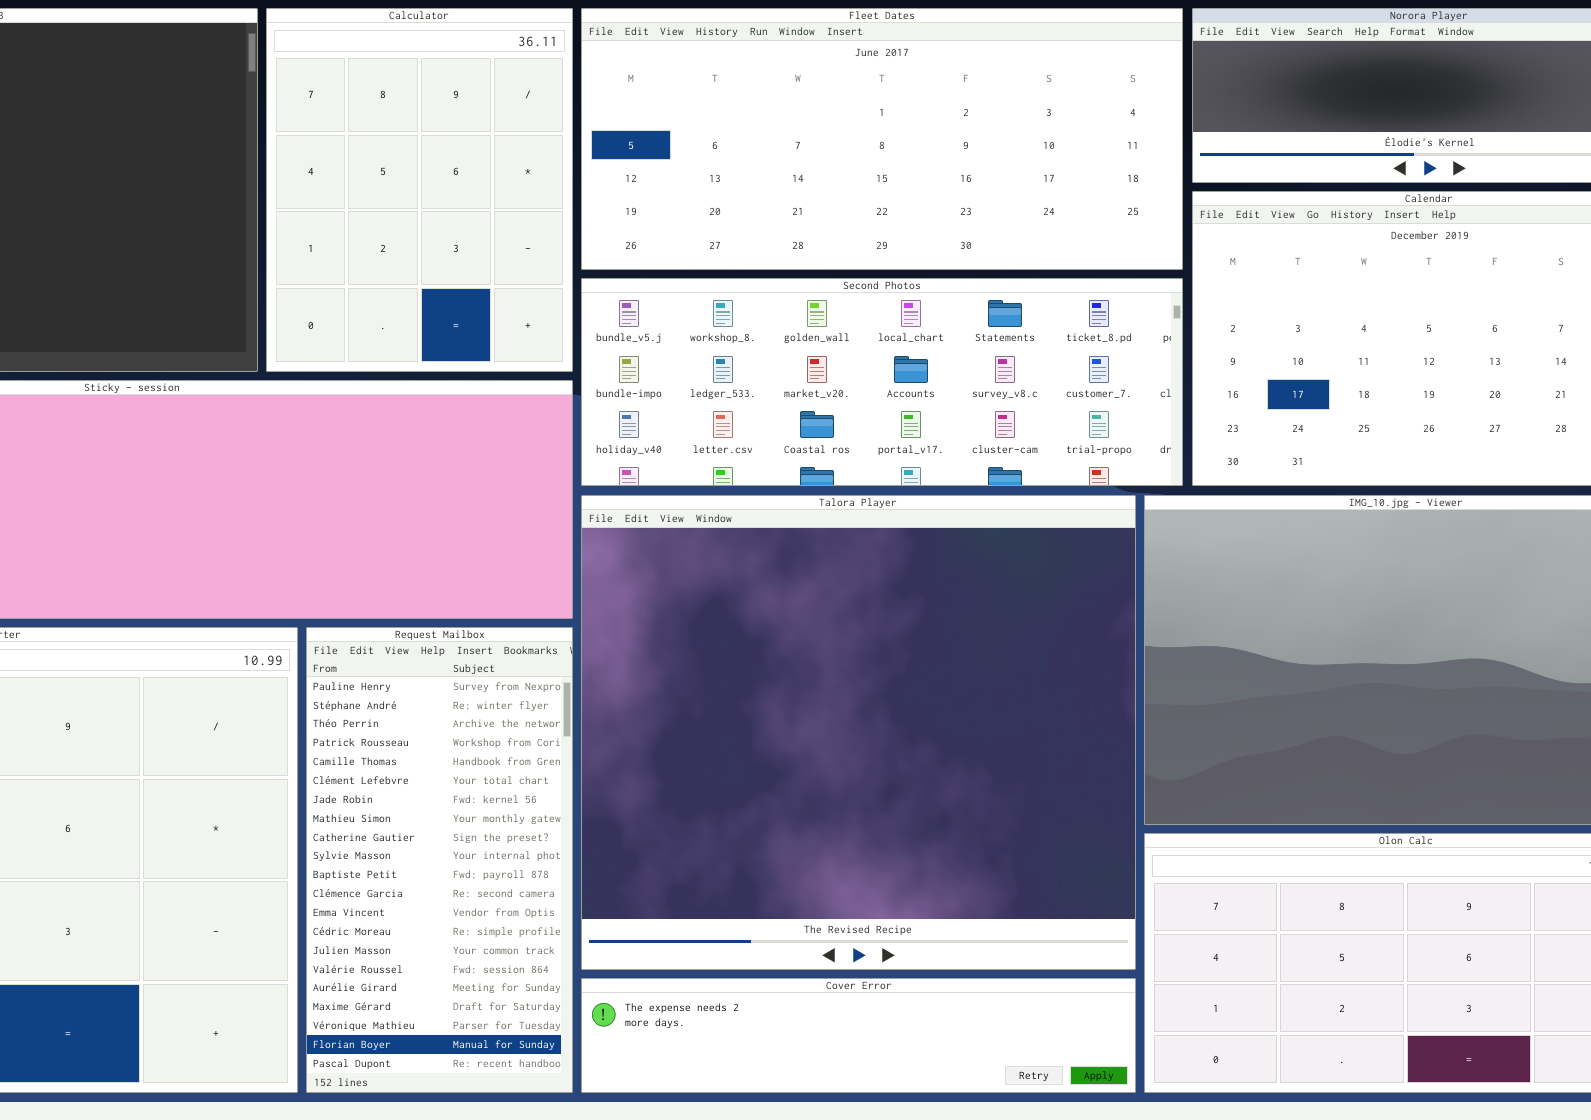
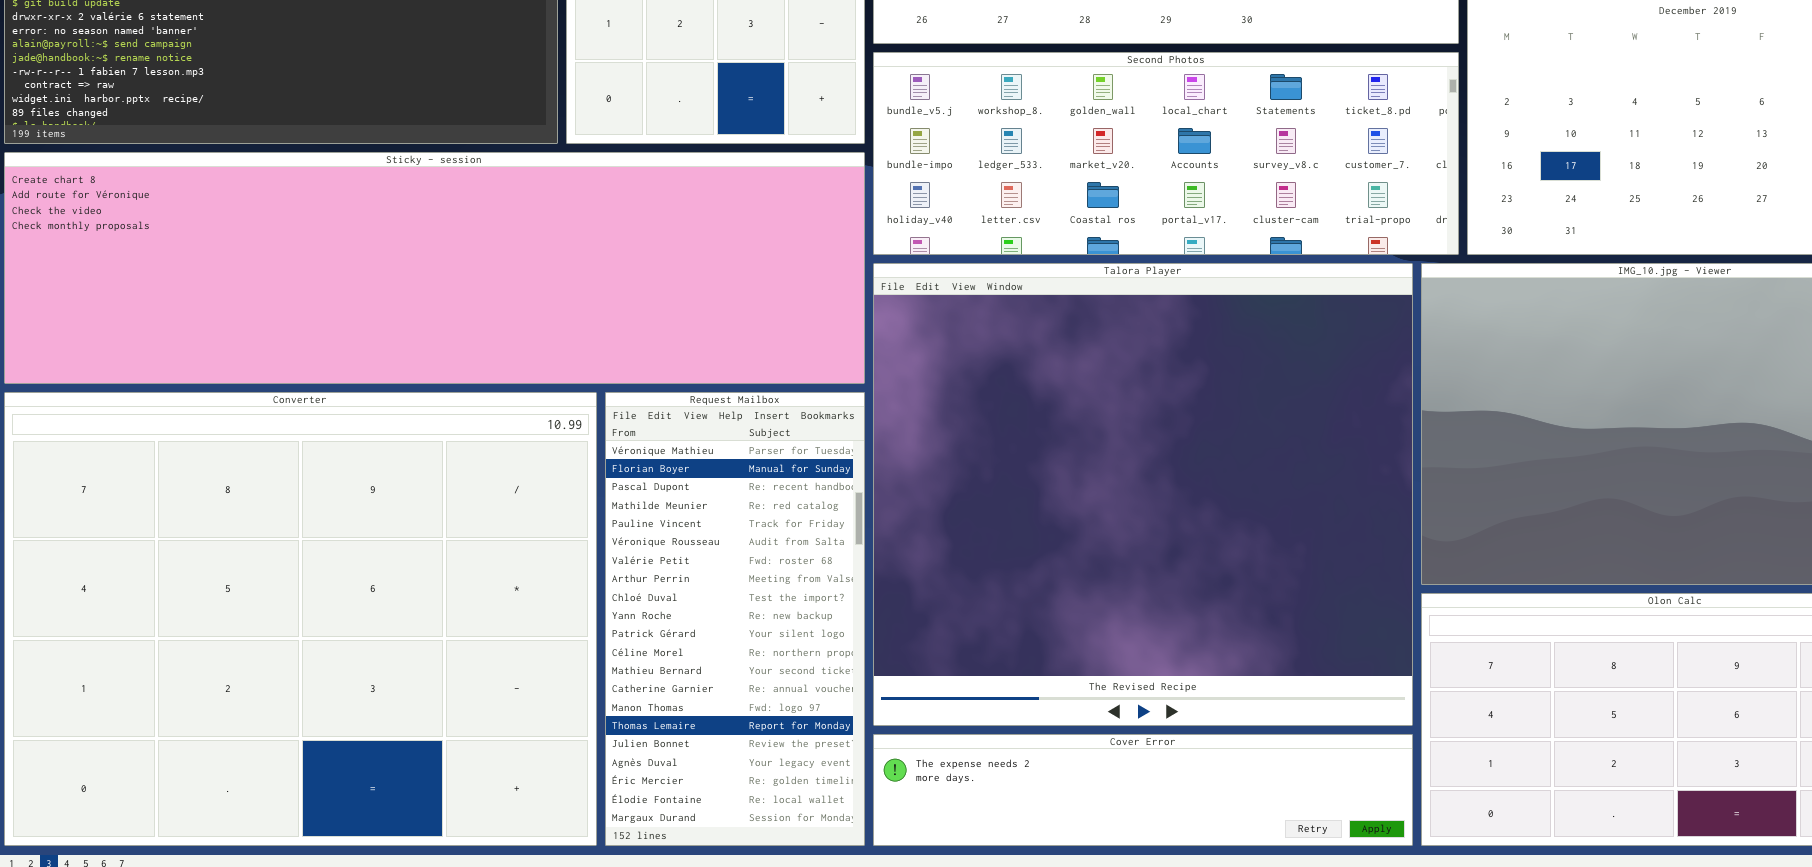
Request Mailbox: [306,627,573,1093] -> [605,392,865,846], scrolled down 18 rows

